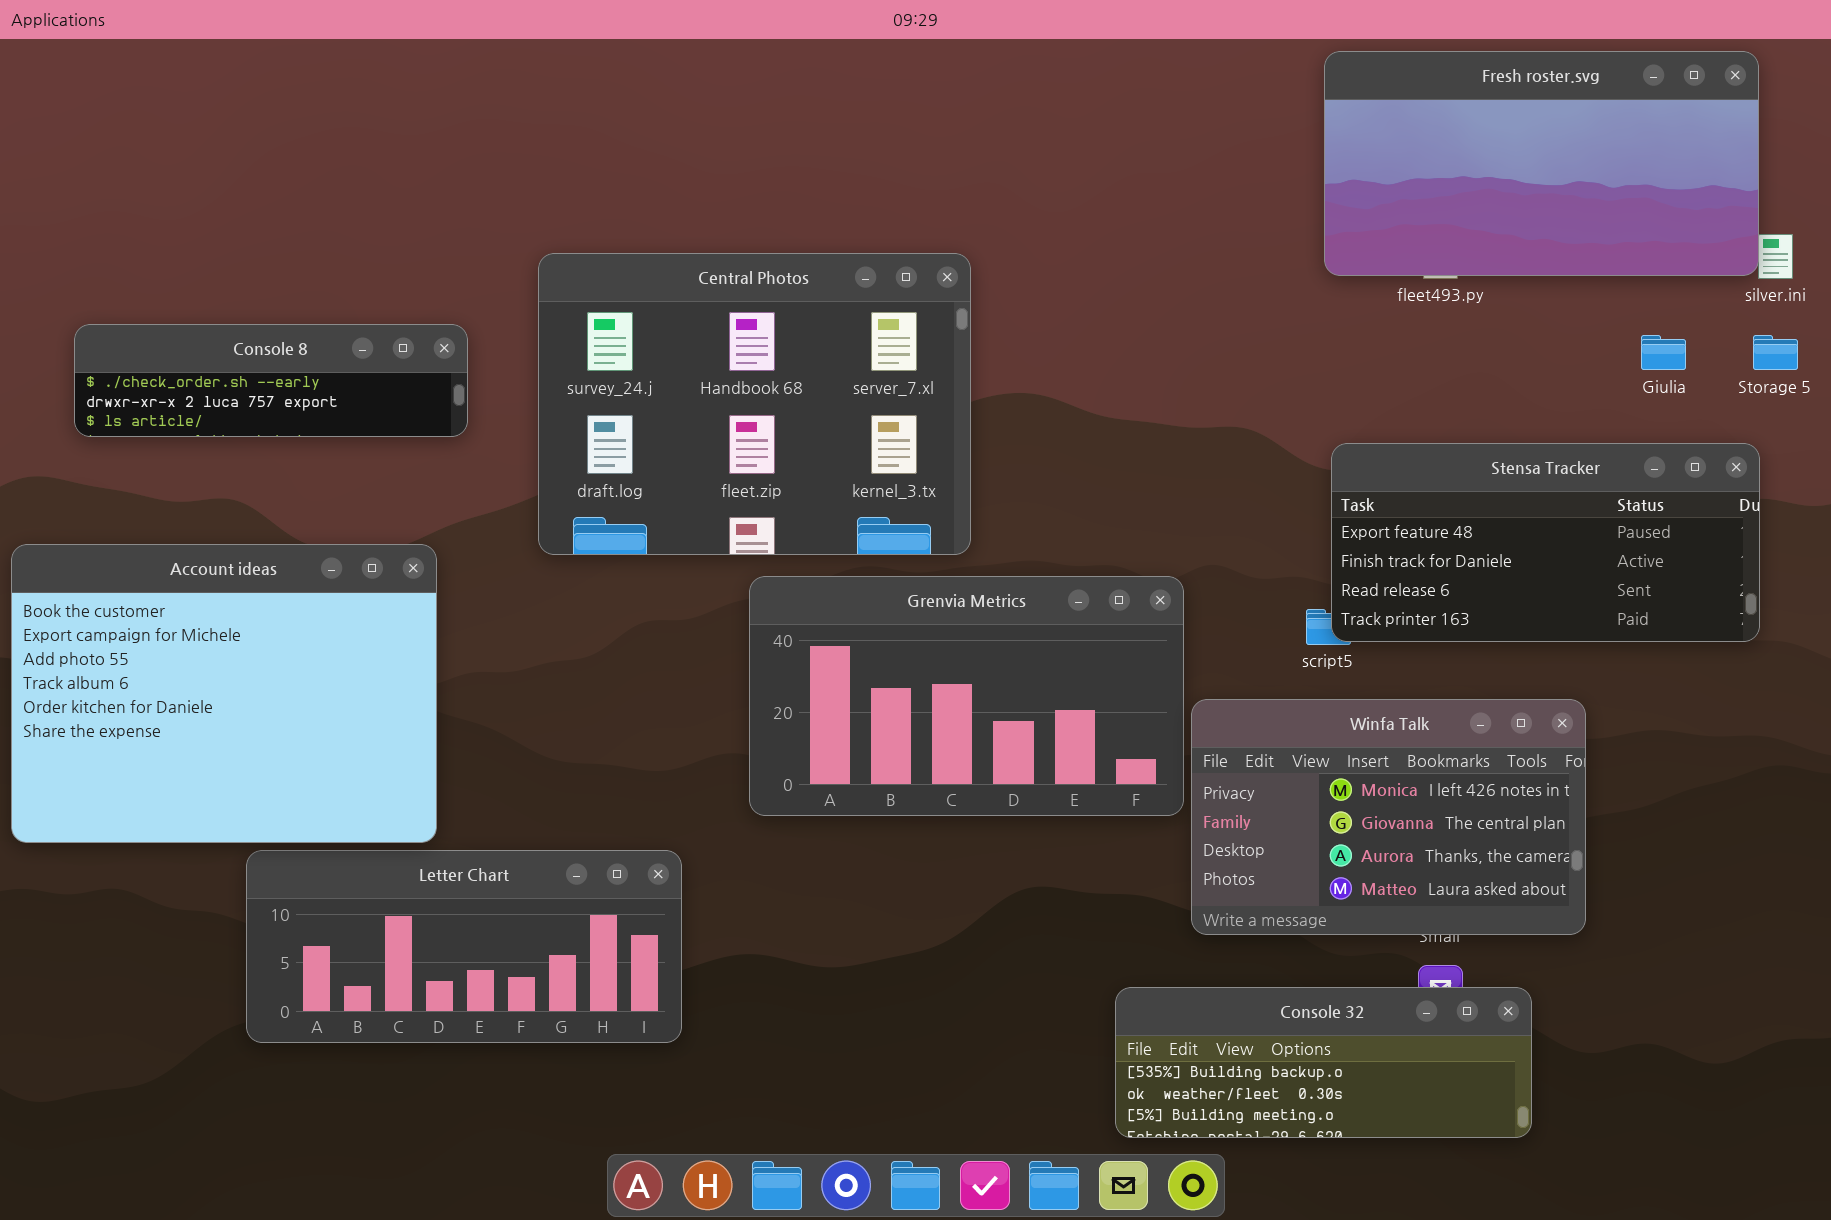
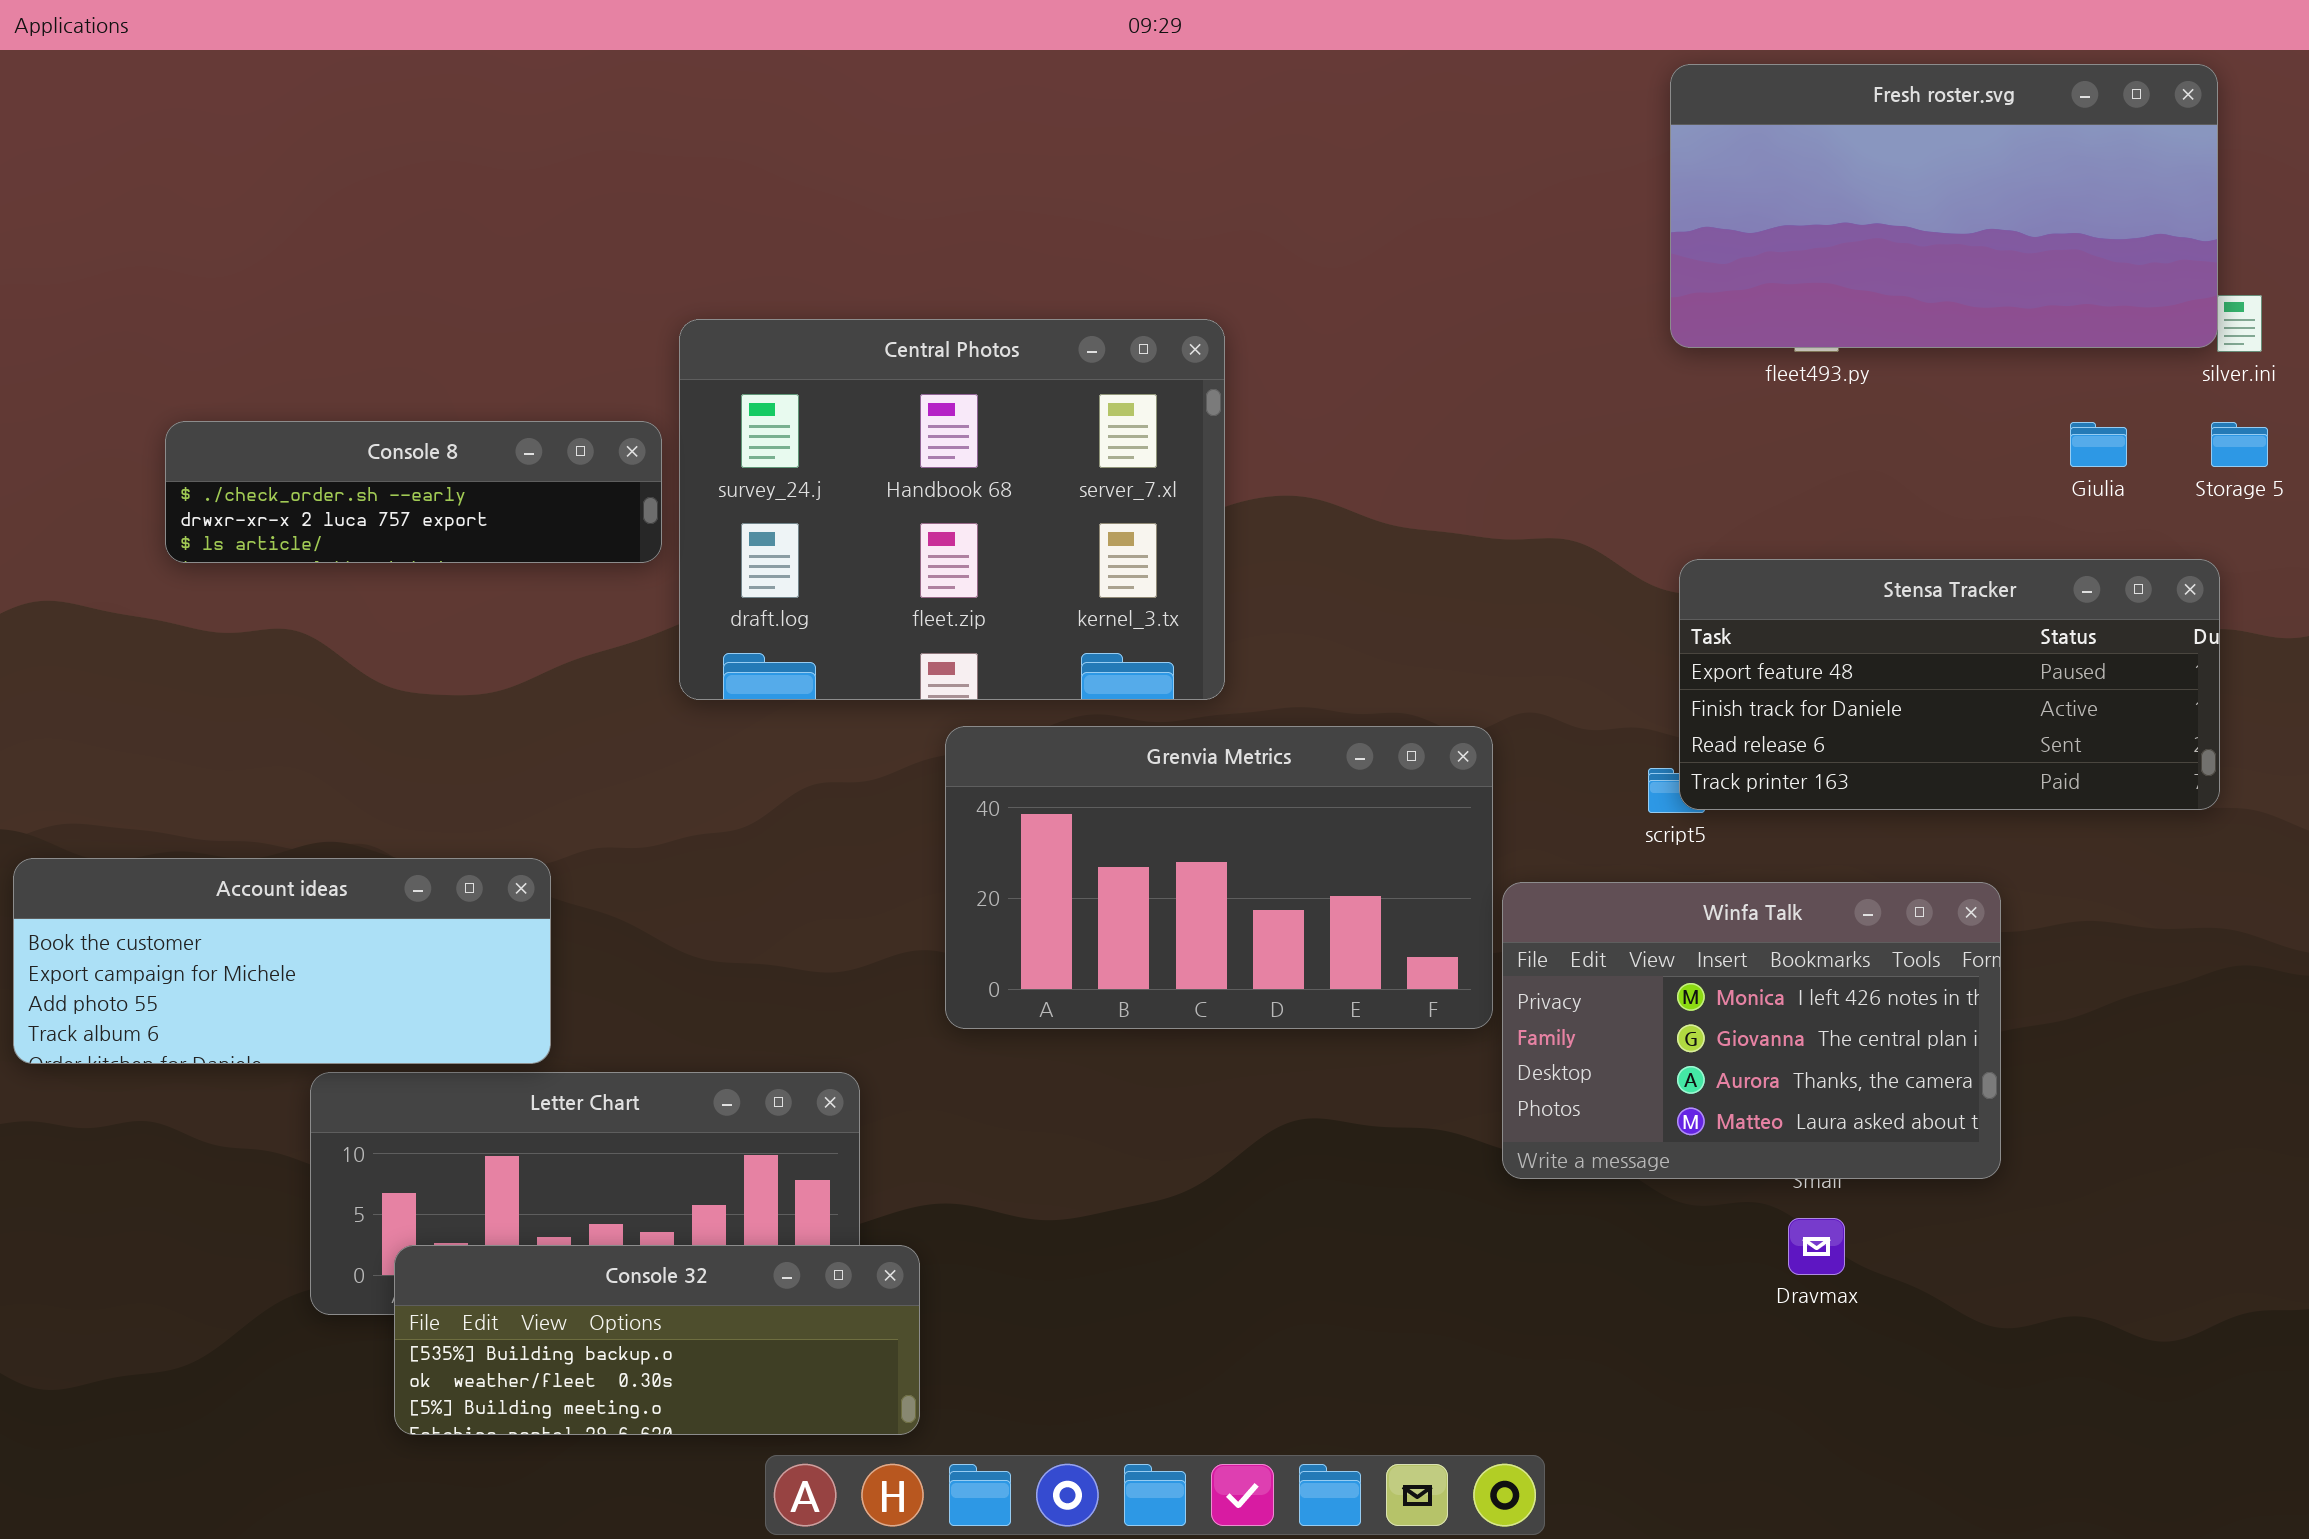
Console 8: [74,324,468,437] -> [165,421,662,563], moved
Account ideas: [11,544,437,843] -> [13,858,551,1064], resized
Console 32: [1115,987,1532,1138] -> [394,1245,920,1435], moved

